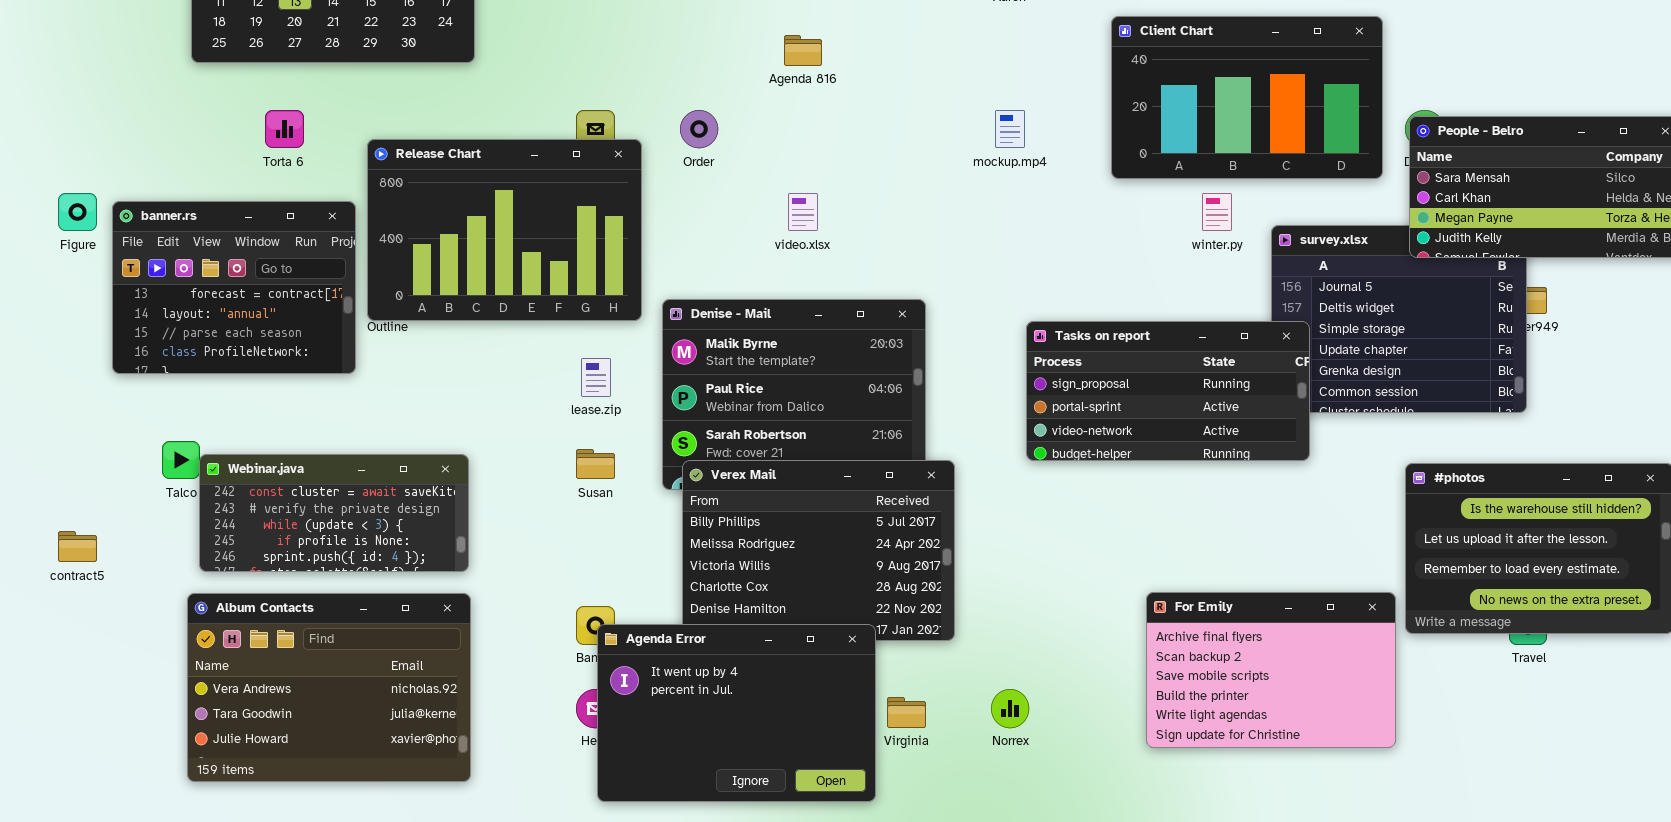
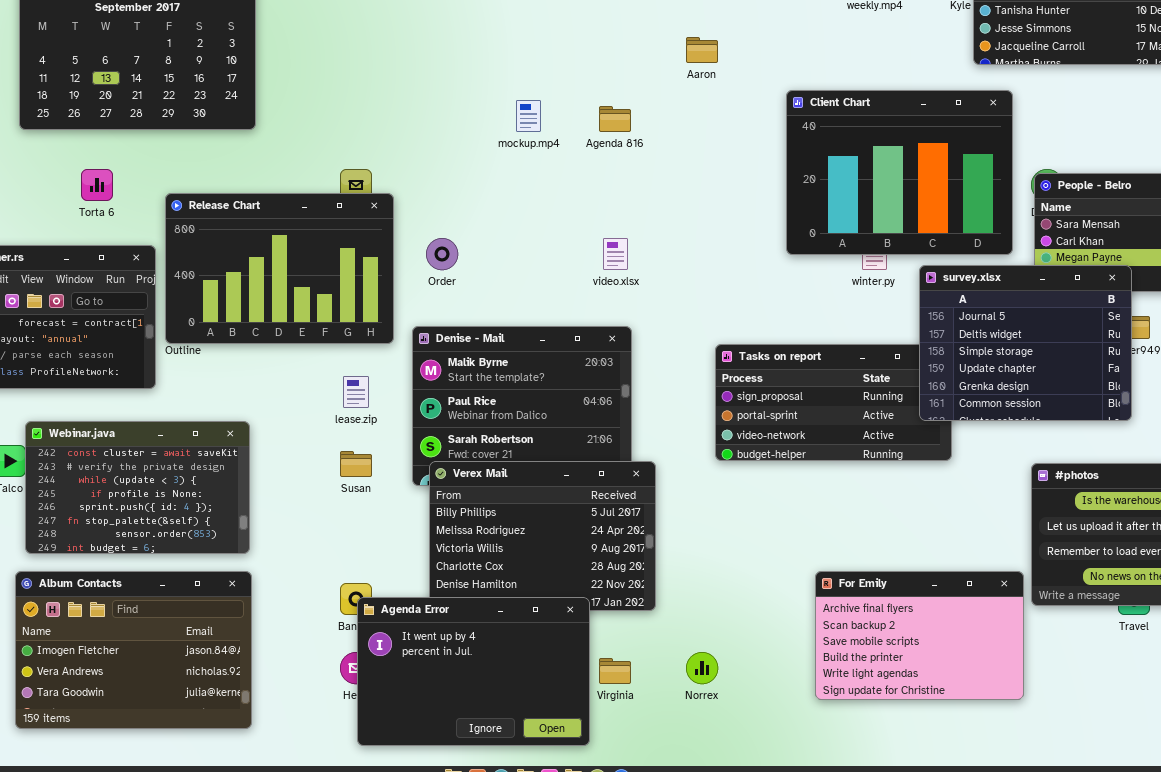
Client Chart: [1111,16,1383,179] -> [786,90,1013,255], resized
Agenda 816: [784,35,822,66] -> [599,106,631,132], moved
Order: [680,110,718,148] -> [426,238,458,270], moved
mockup.mp4: [995,110,1025,148] -> [516,100,541,132], moved
video.xlsx: [788,193,818,231] -> [603,238,628,270], moved
survey.xlsx: [1271,225,1527,413] -> [919,265,1132,421], raised
Webinar.java: [199,454,469,572] -> [25,421,250,554], resized
Album Contacts: [187,593,471,782] -> [15,571,252,729], scrolled up 1 row

